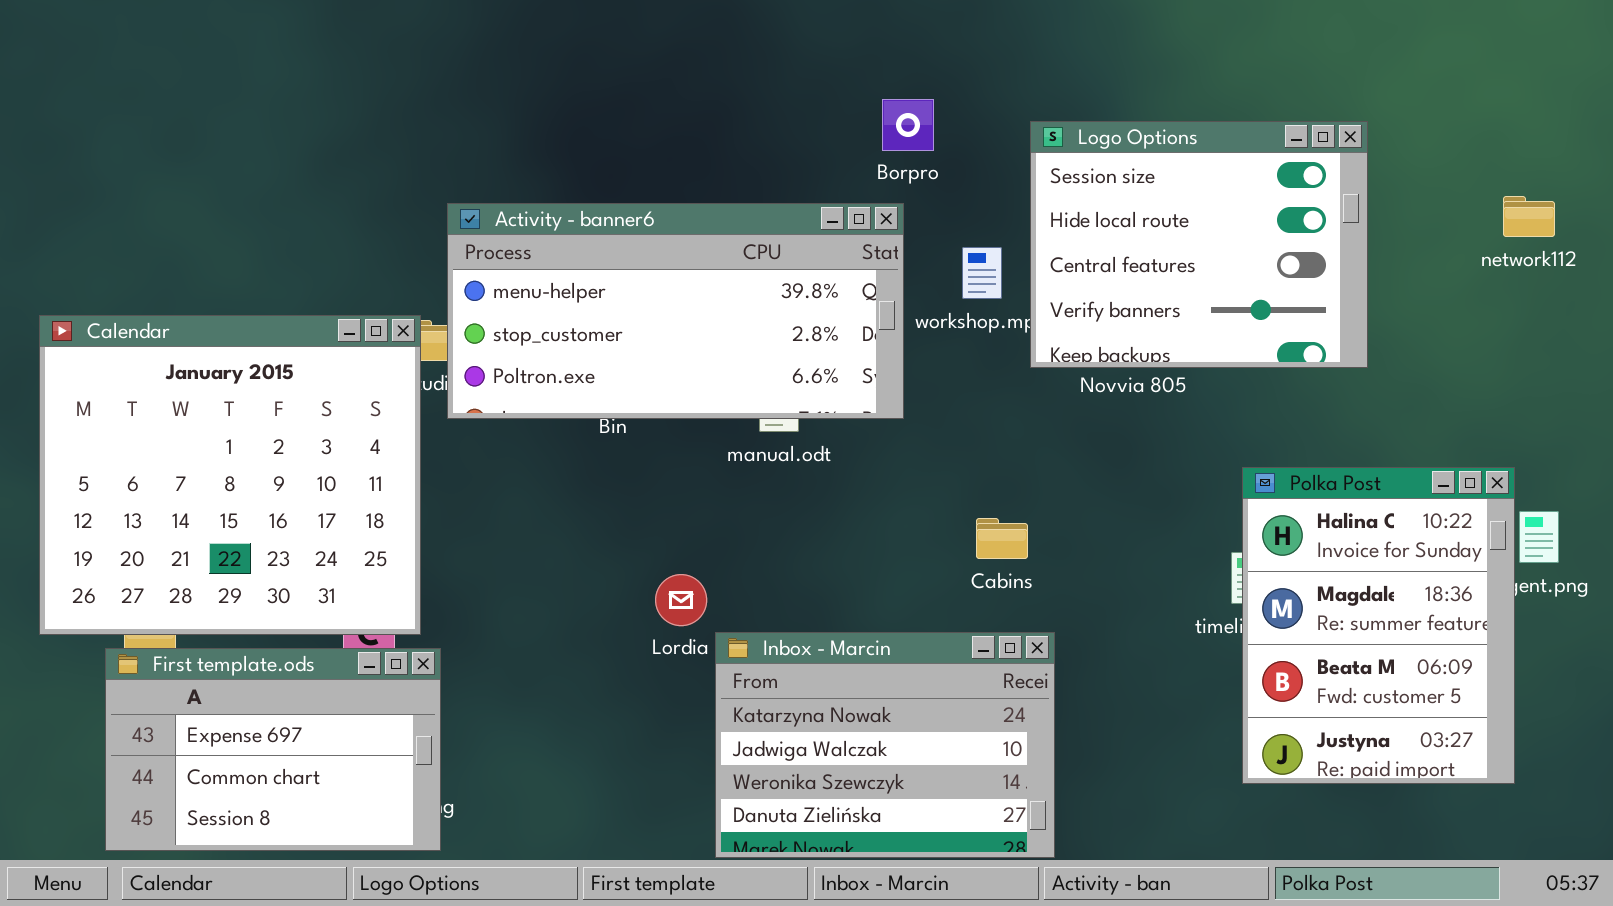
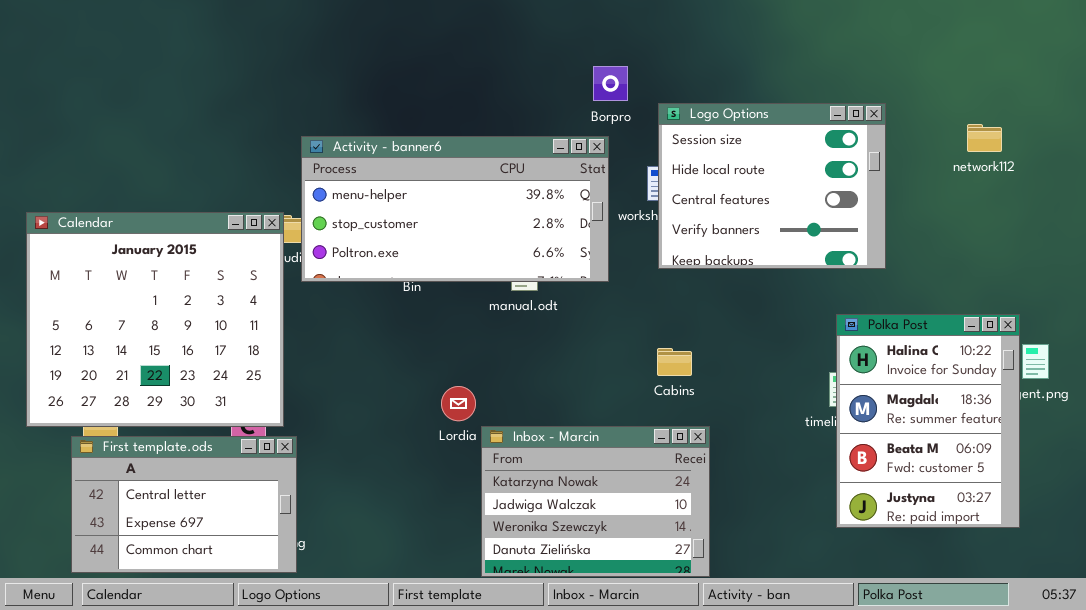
Logo Options: [1030,121,1368,368] -> [658,103,886,269], moved
network112: [1503,196,1555,237] -> [967,124,1002,152], moved
First template.ods: [105,648,441,851] -> [71,436,297,573], scrolled up 1 row

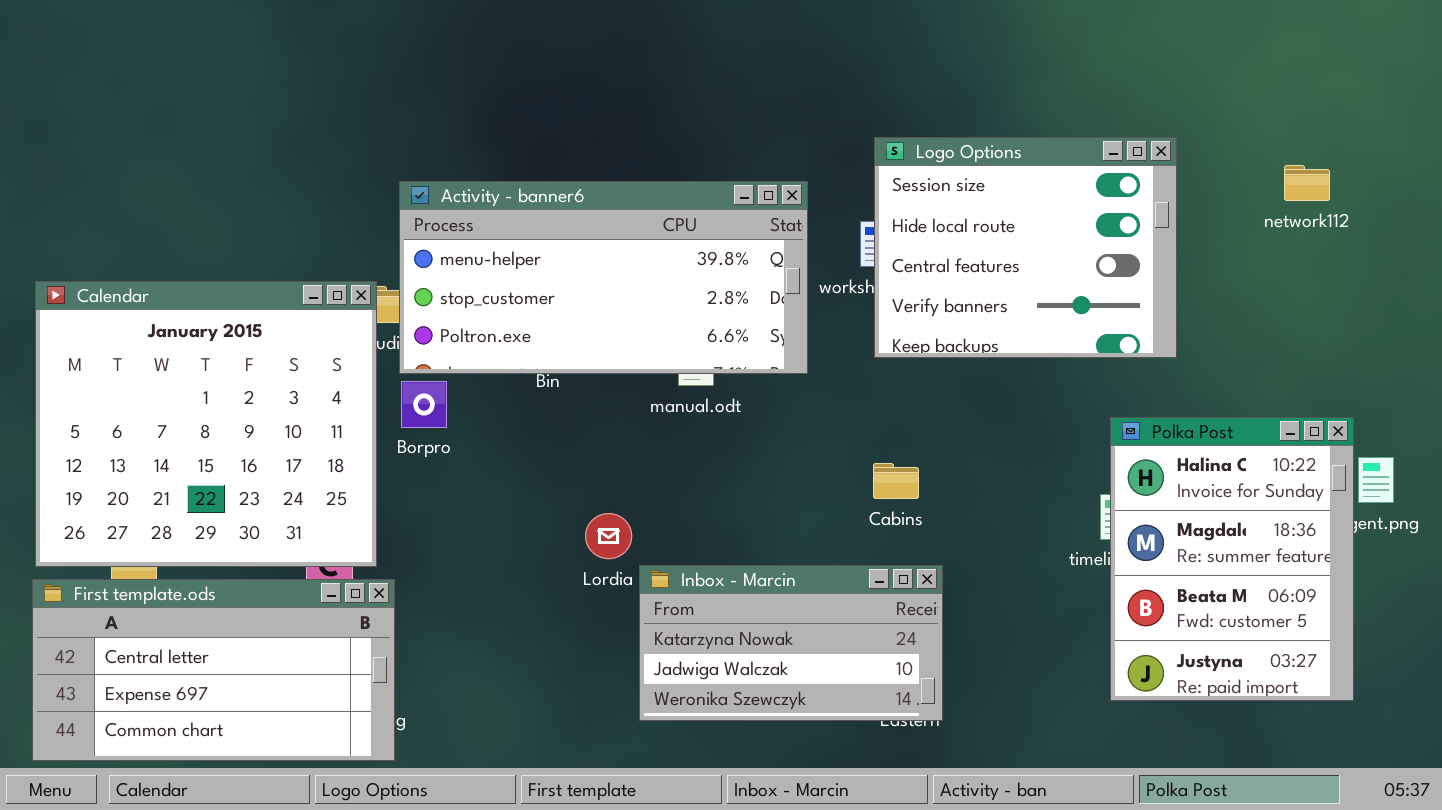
Borpro: [593,66,628,101] -> [401,381,447,428], moved
Inbox - Marcin: [481,426,710,577] -> [639,565,943,721], resized
First template.ods: [71,436,297,573] -> [32,579,395,761], resized

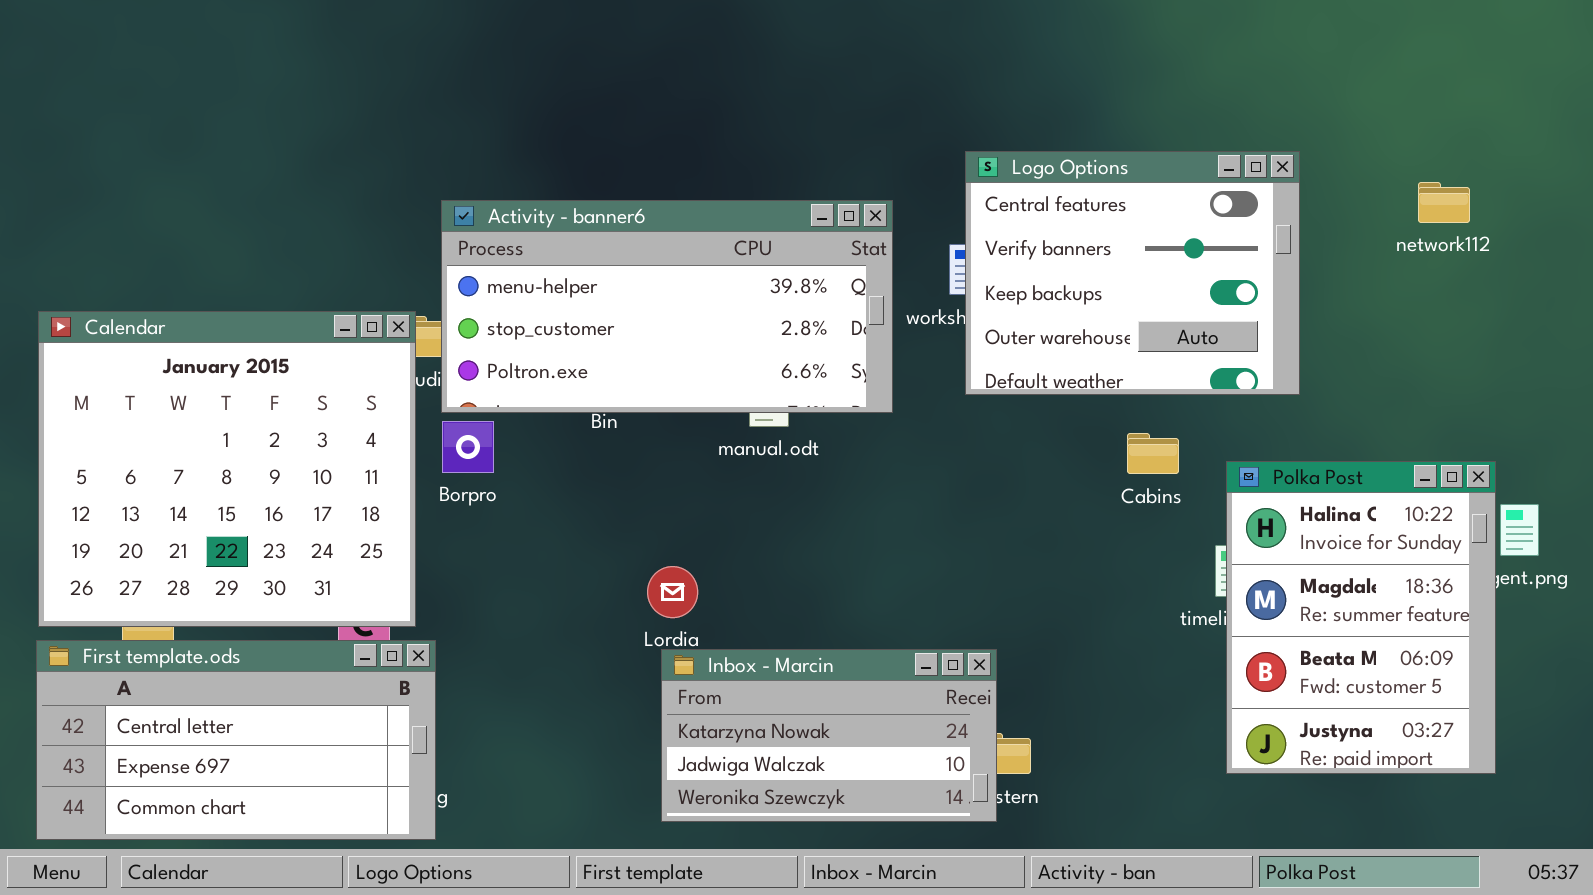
Logo Options: [874,137,1177,358] -> [965,151,1300,395], scrolled down 2 rows
Cabins: [873,463,919,499] -> [1127,433,1179,474], moved
Inbox - Marcin: [639,565,943,721] -> [661,649,997,822], moved

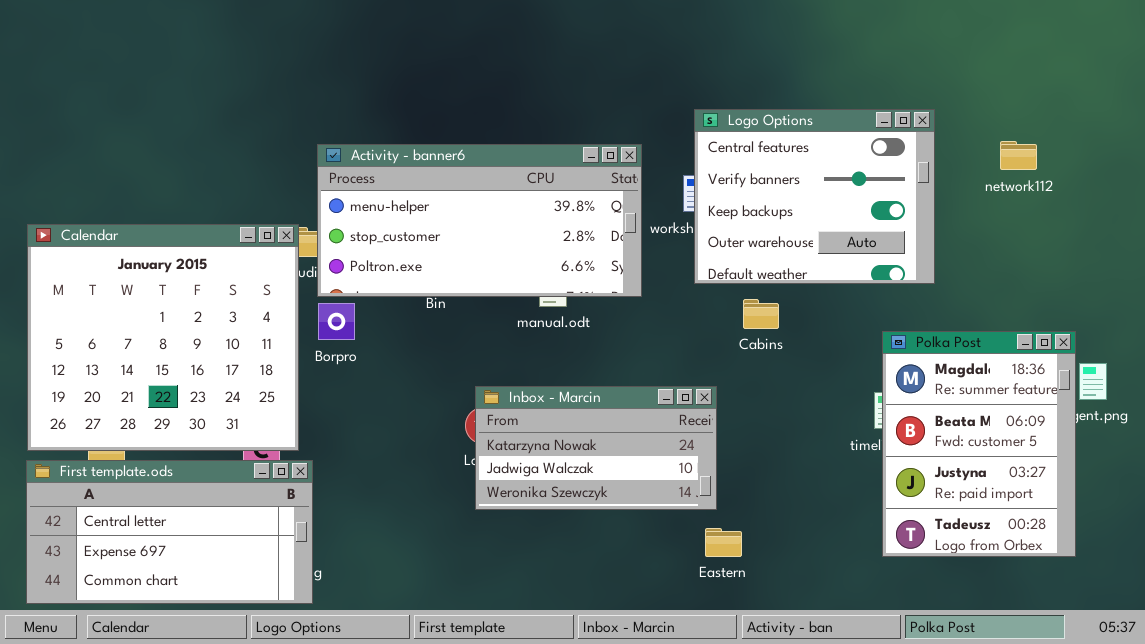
network112: [1418,182,1470,223] -> [1000,141,1037,170], moved
Cabins: [1127,433,1179,474] -> [743,299,779,329], moved
Polka Post: [1226,461,1496,774] -> [882,331,1076,557], scrolled down 1 row
Inbox - Marcin: [661,649,997,822] -> [475,386,717,510], moved

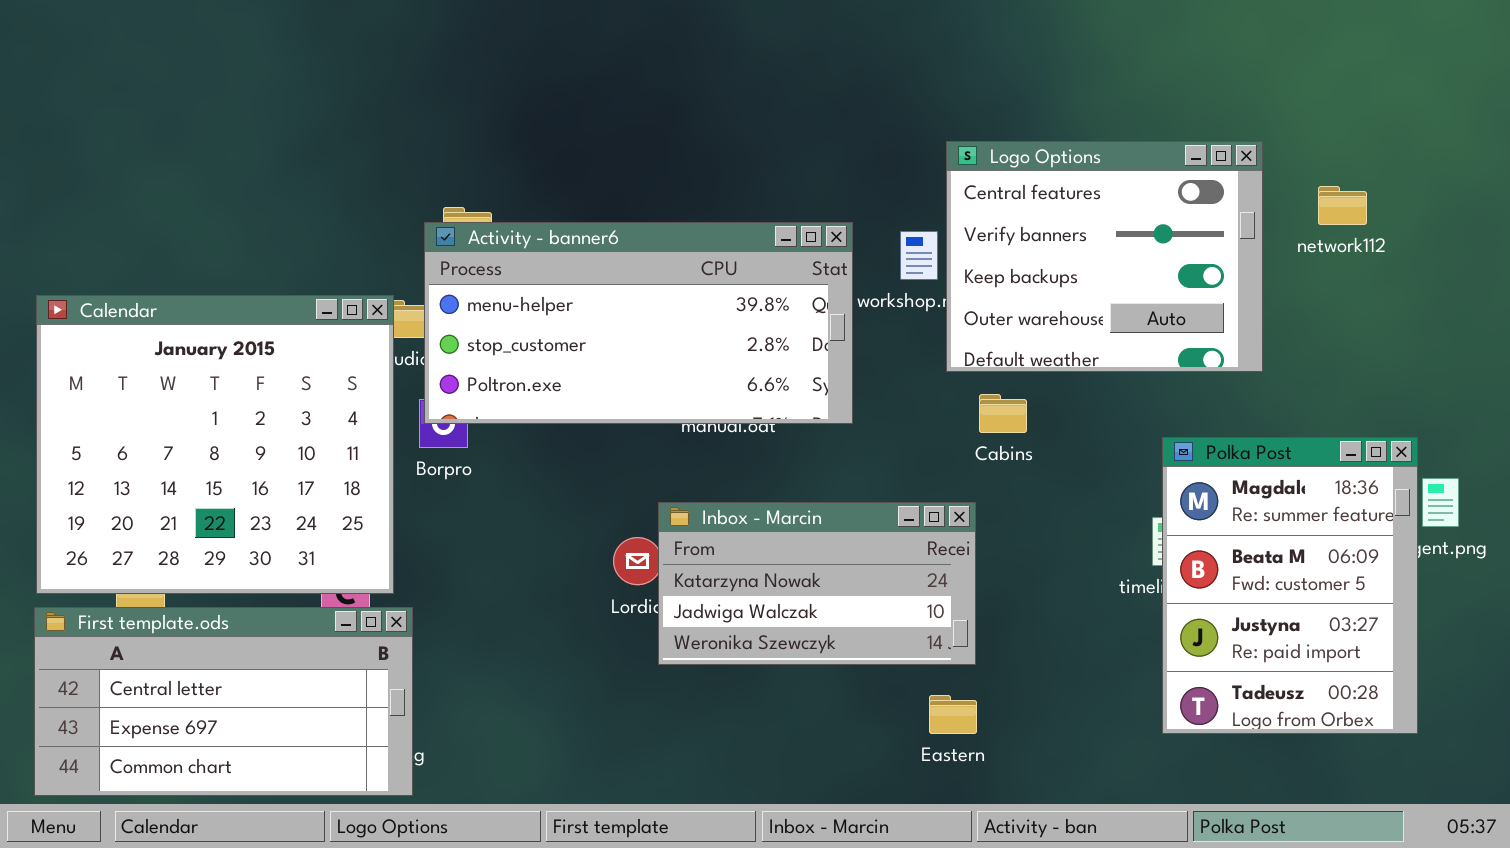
Logo Options: [694,109,935,284] -> [946,141,1263,372], moved
Activity - banner6: [317,144,642,297] -> [424,222,853,424], moved
Inbox - Marcin: [475,386,717,510] -> [658,502,976,665], moved

